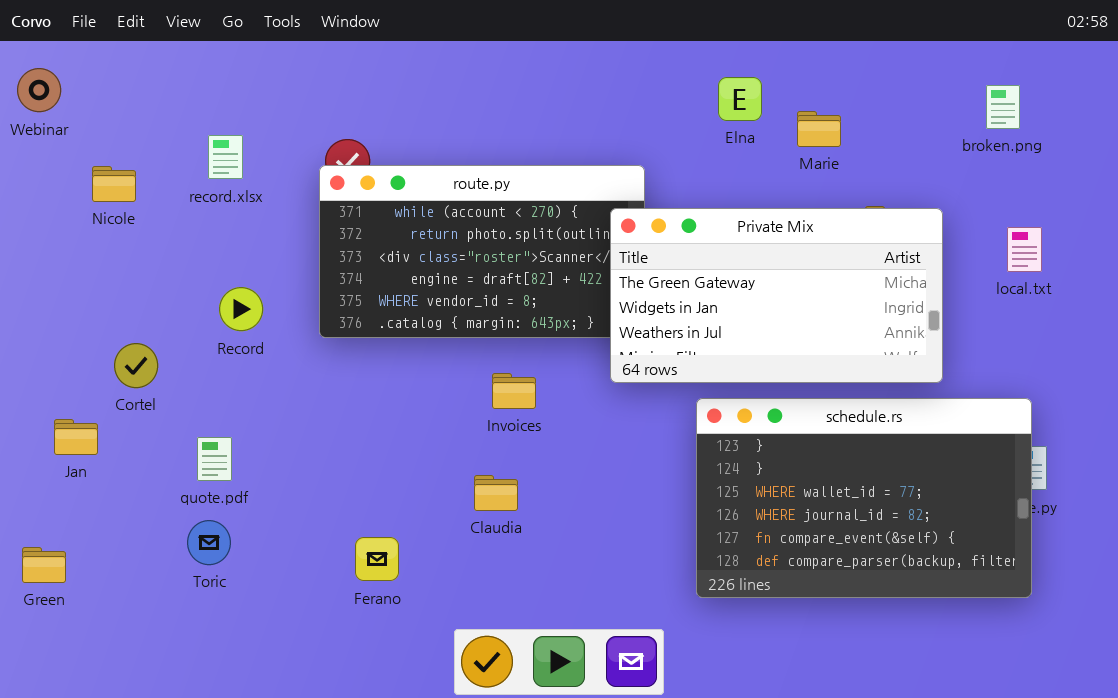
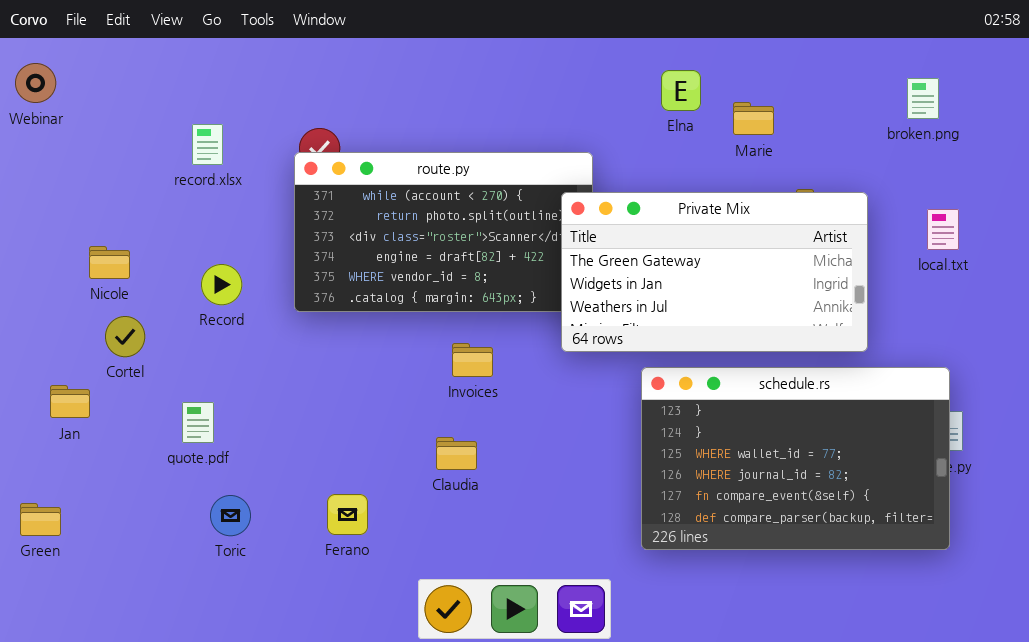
Nicole: [92,166,136,202] -> [89,246,130,279], moved
Toric: [187,520,231,565] -> [210,495,251,536], moved

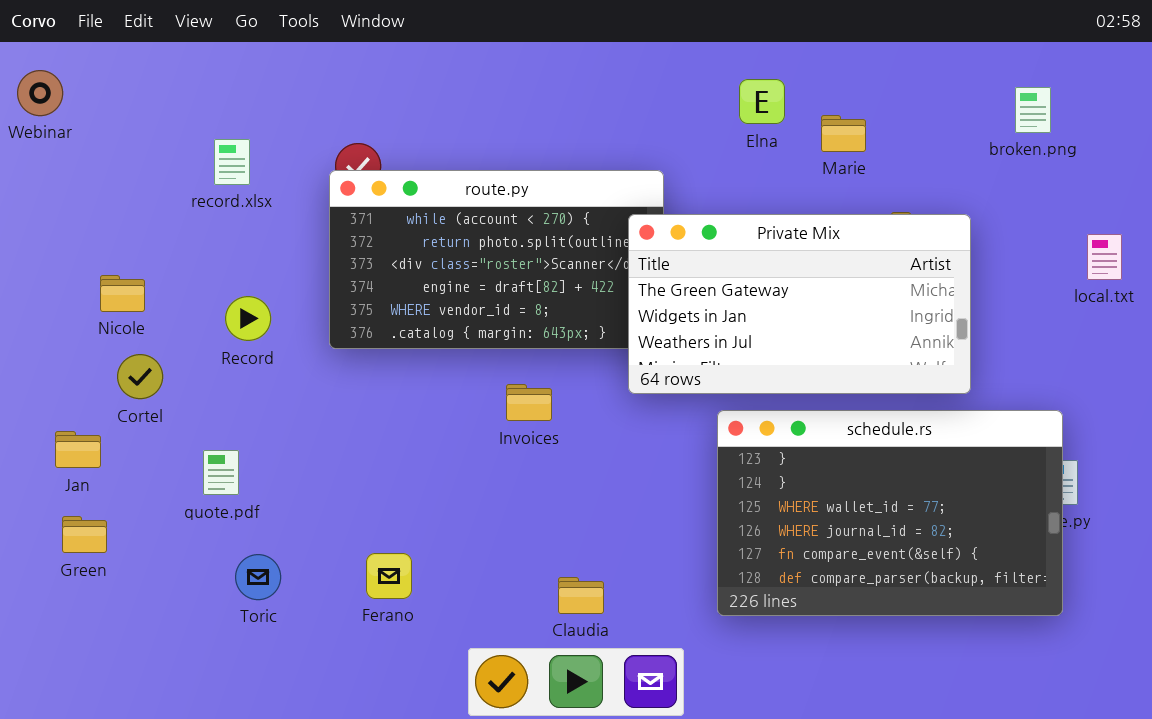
local.txt: [927,209,959,250] -> [1087,234,1122,280], moved
Claudia: [436,437,477,470] -> [558,577,604,614], moved
Green: [20,503,61,536] -> [62,516,107,553], moved

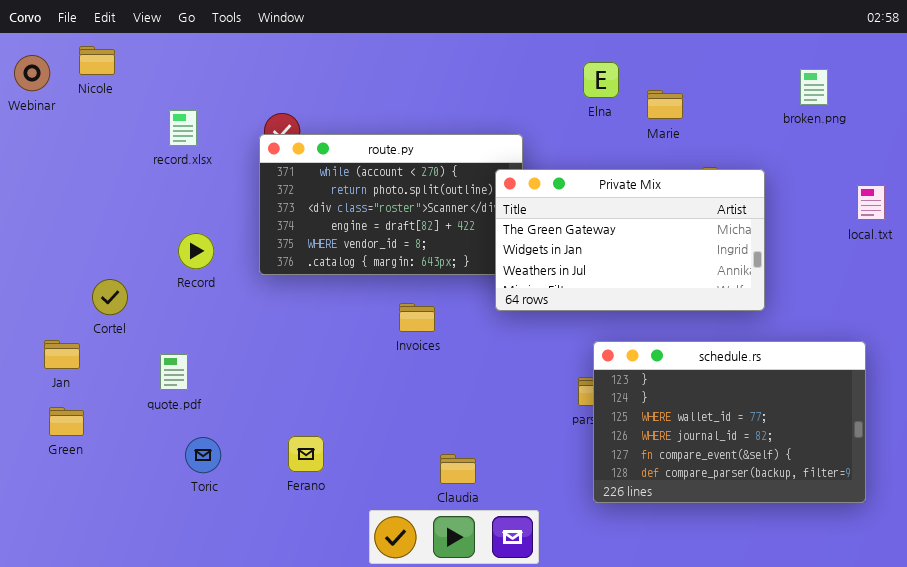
Nicole: [100,275,145,312] -> [79,46,115,75], moved
schedule.rs: [717,410,1063,616] -> [593,341,866,503], moved

